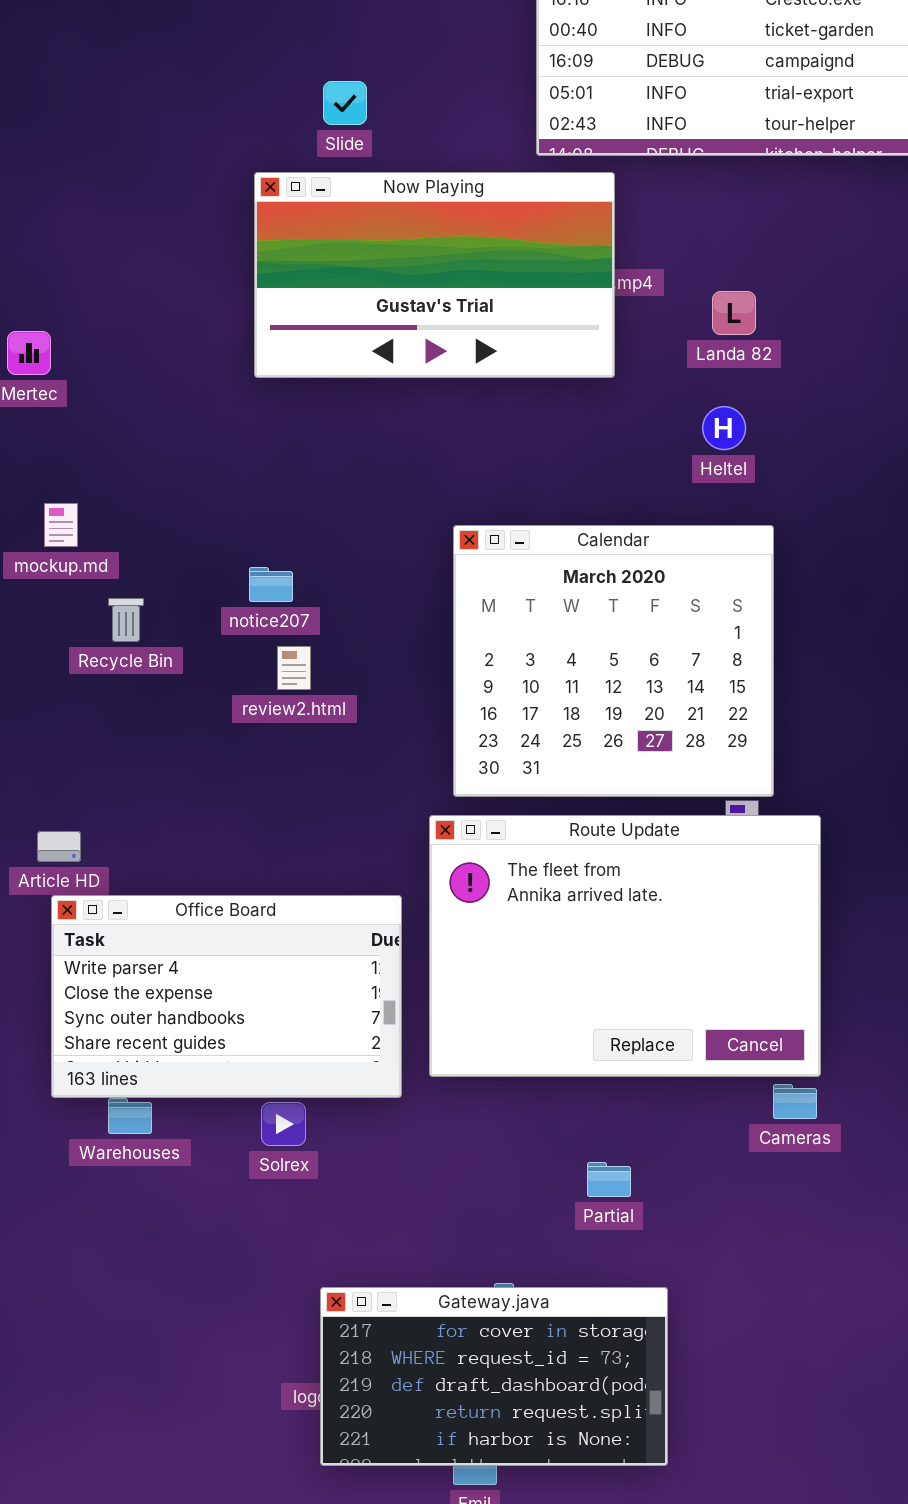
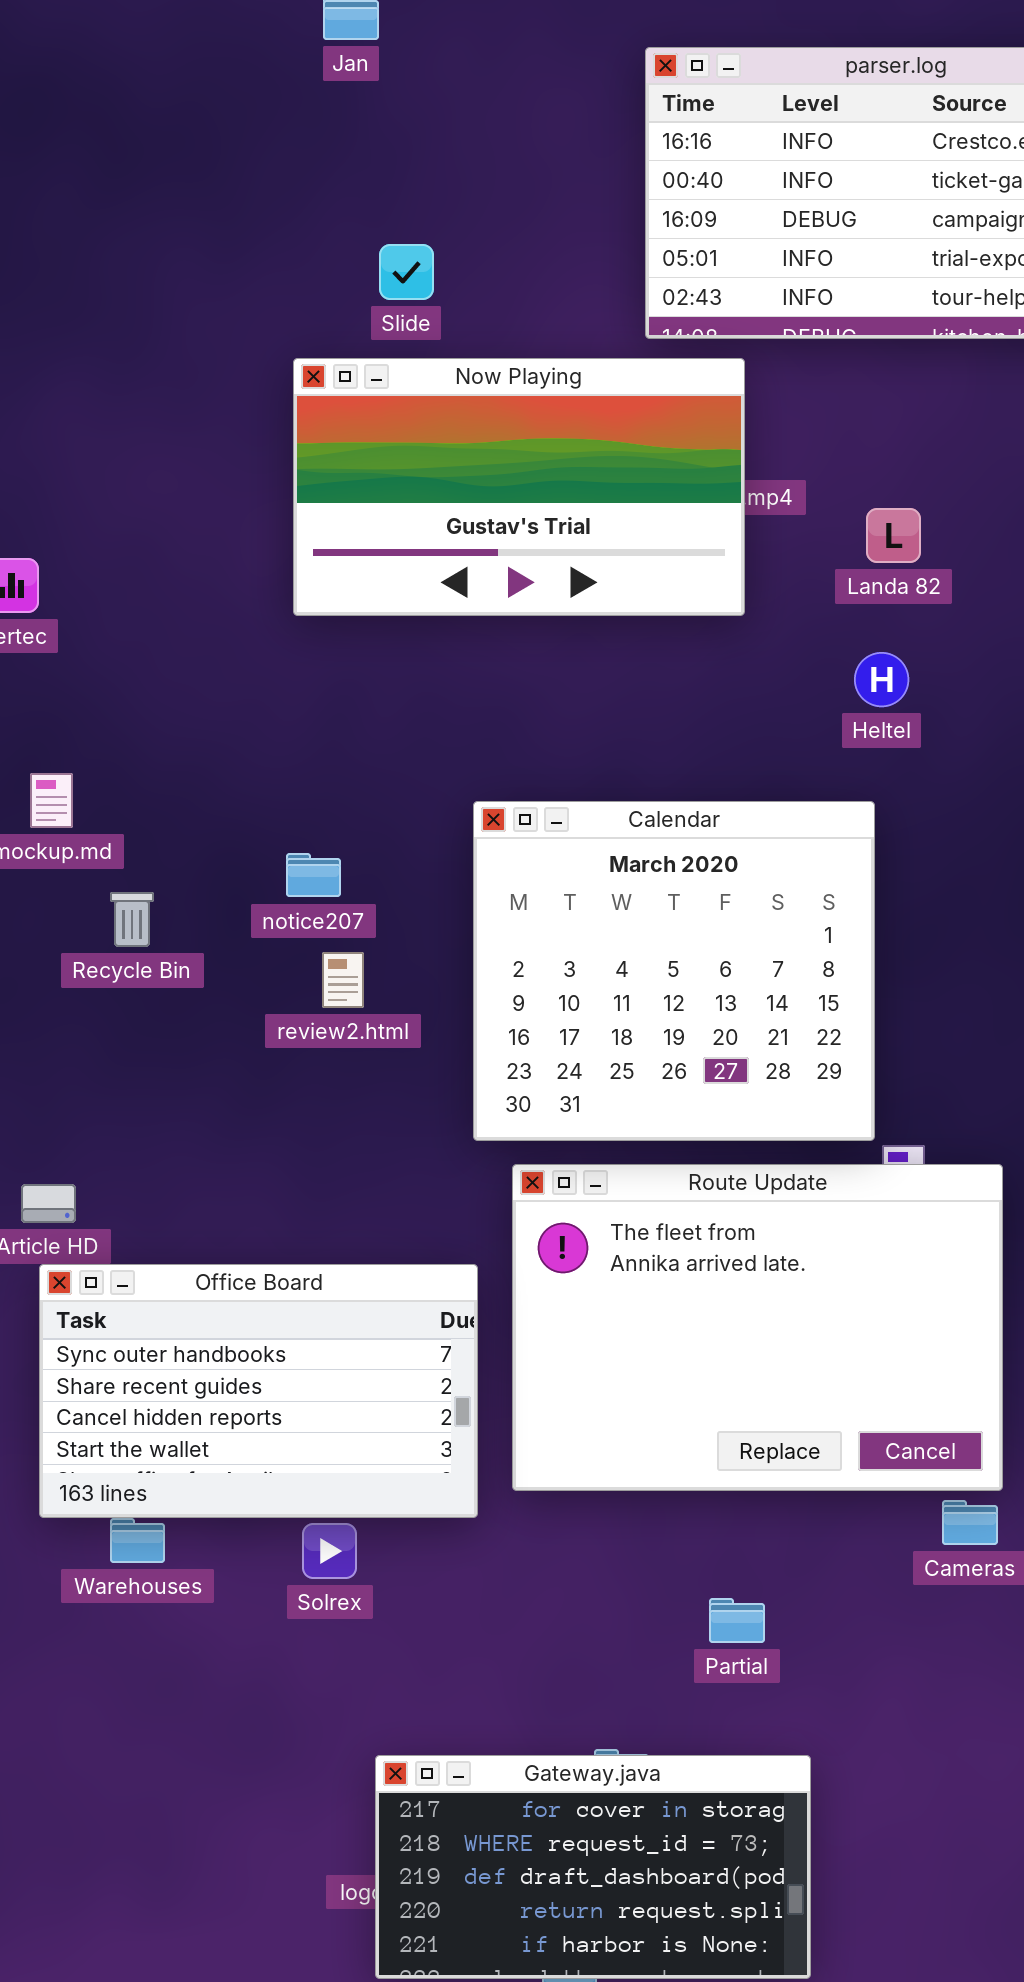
Calendar: [453,525,774,797] -> [473,801,875,1141], moved
Office Board: [51,895,402,1098] -> [39,1264,478,1518], scrolled down 2 rows

